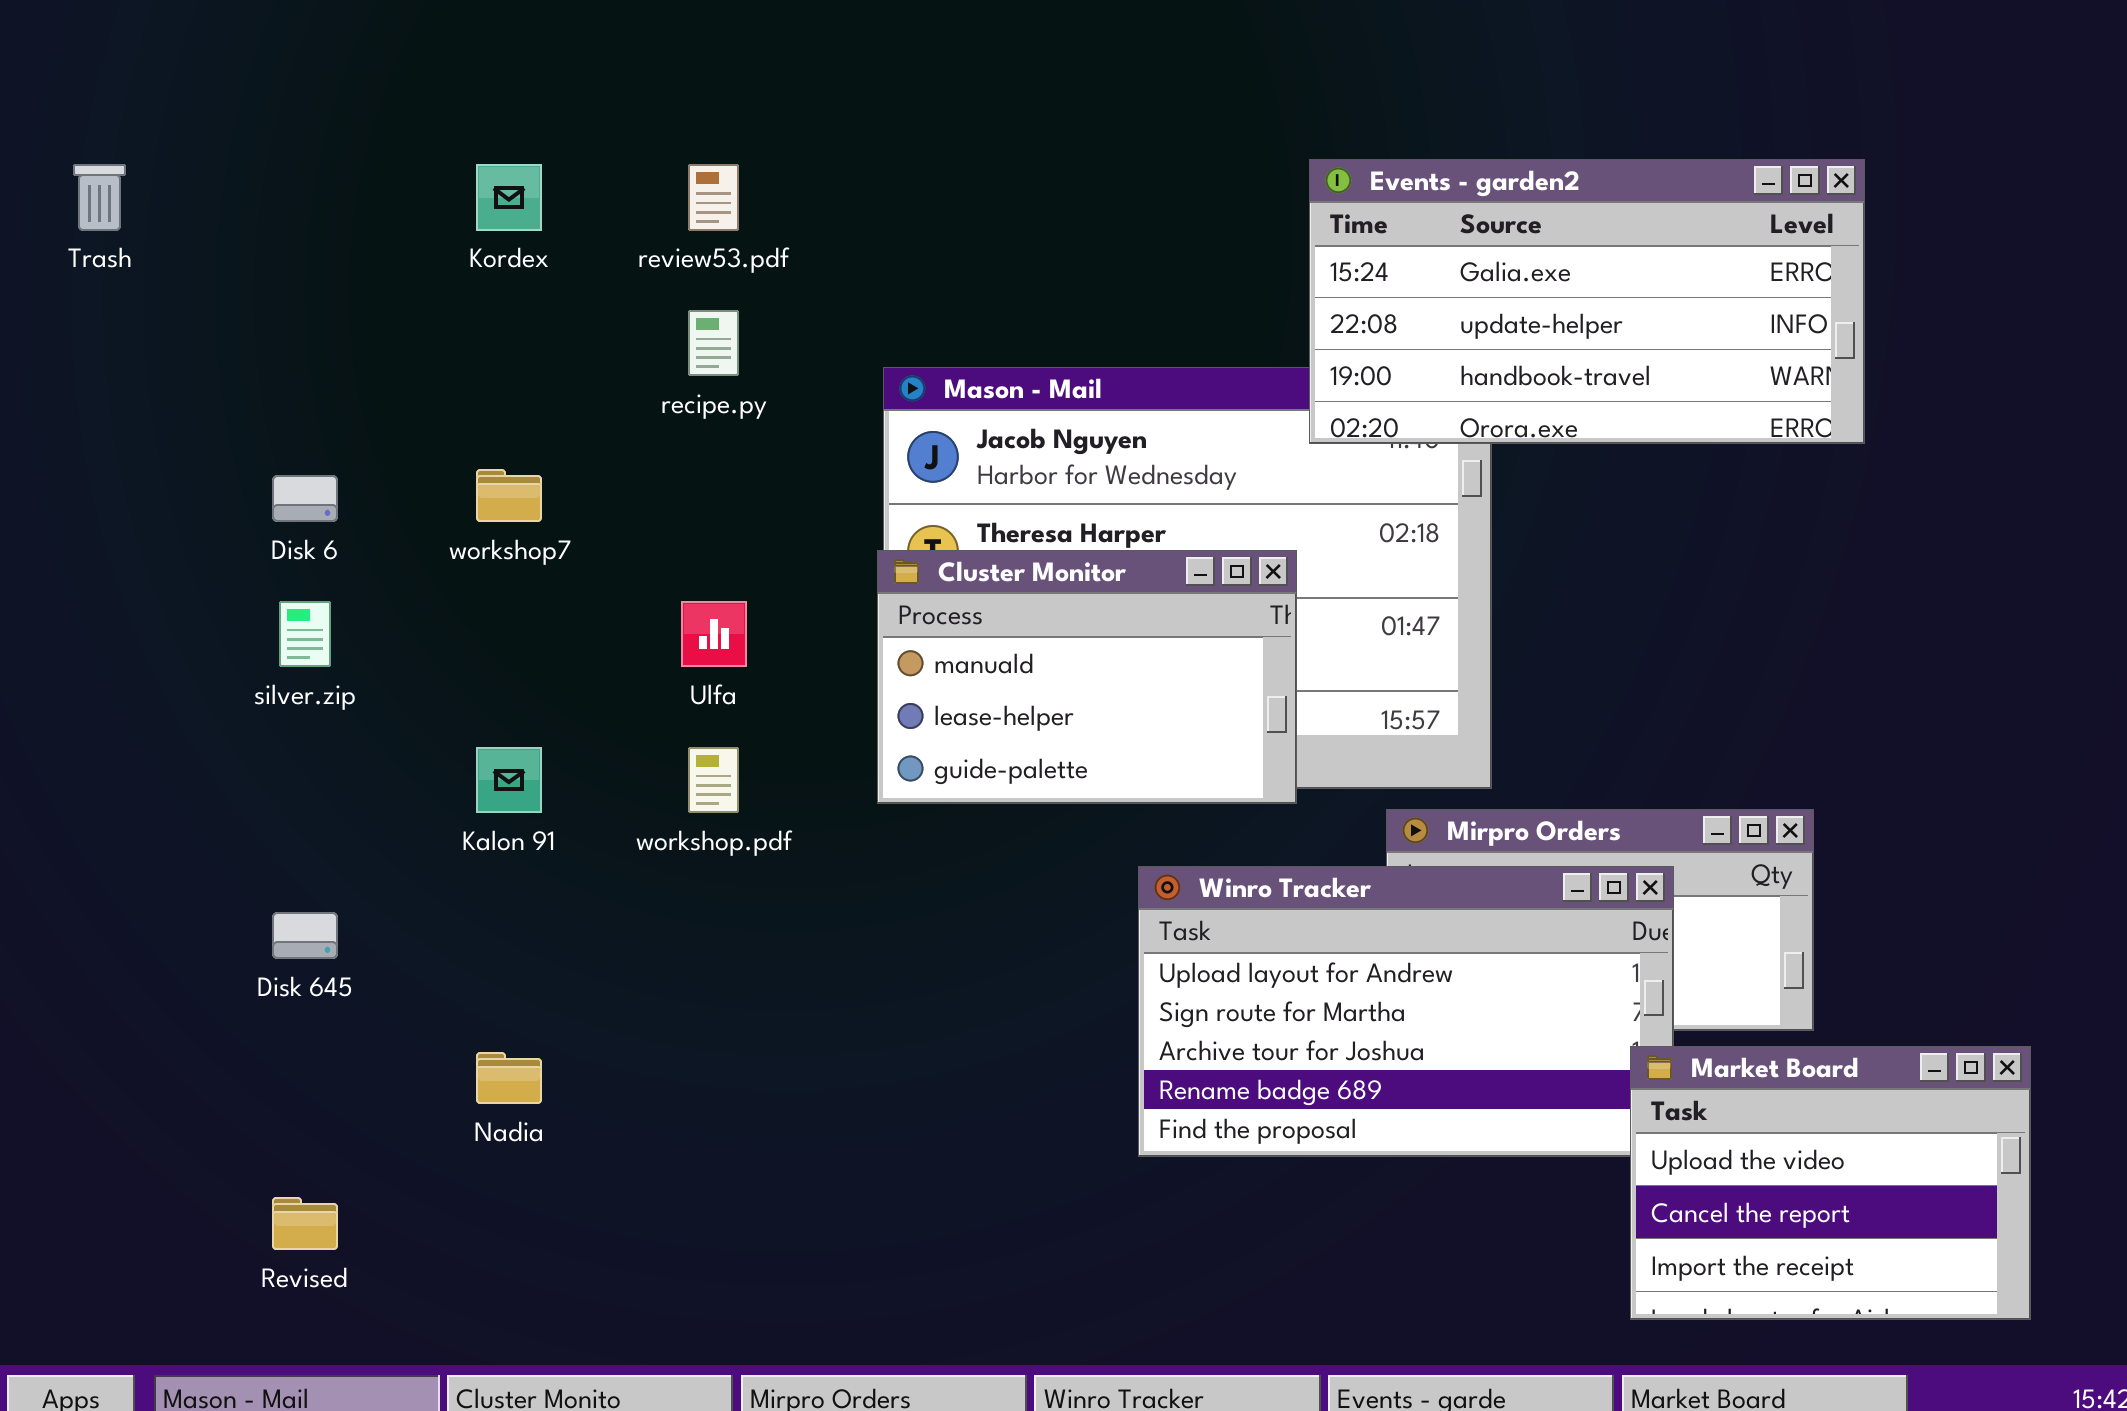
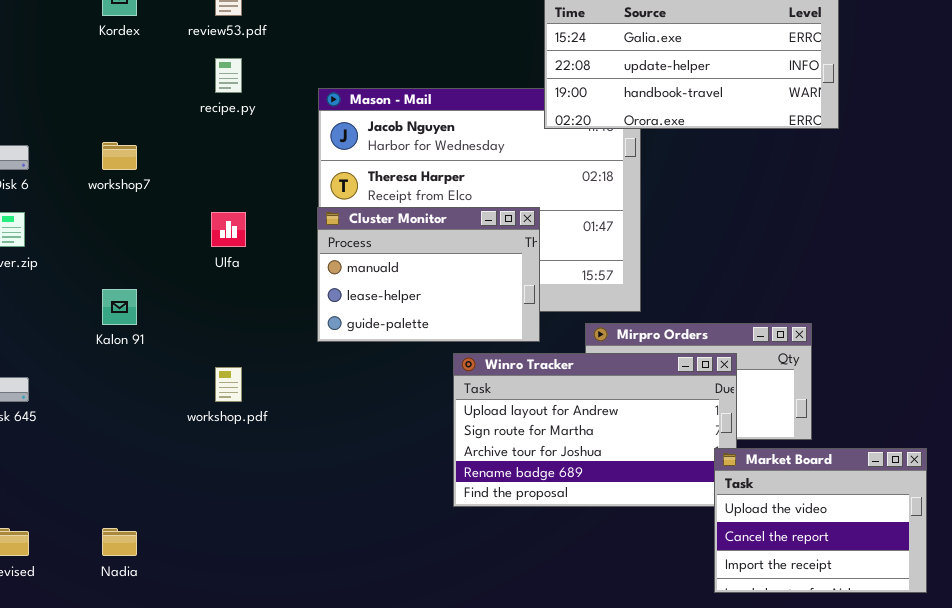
Cluster Monitor: [877,550,1297,804] -> [317,207,540,342], moved
workshop.pdf: [688,747,739,813] -> [215,367,242,402], moved
Nadia: [476,1052,542,1104] -> [102,528,137,556], moved

